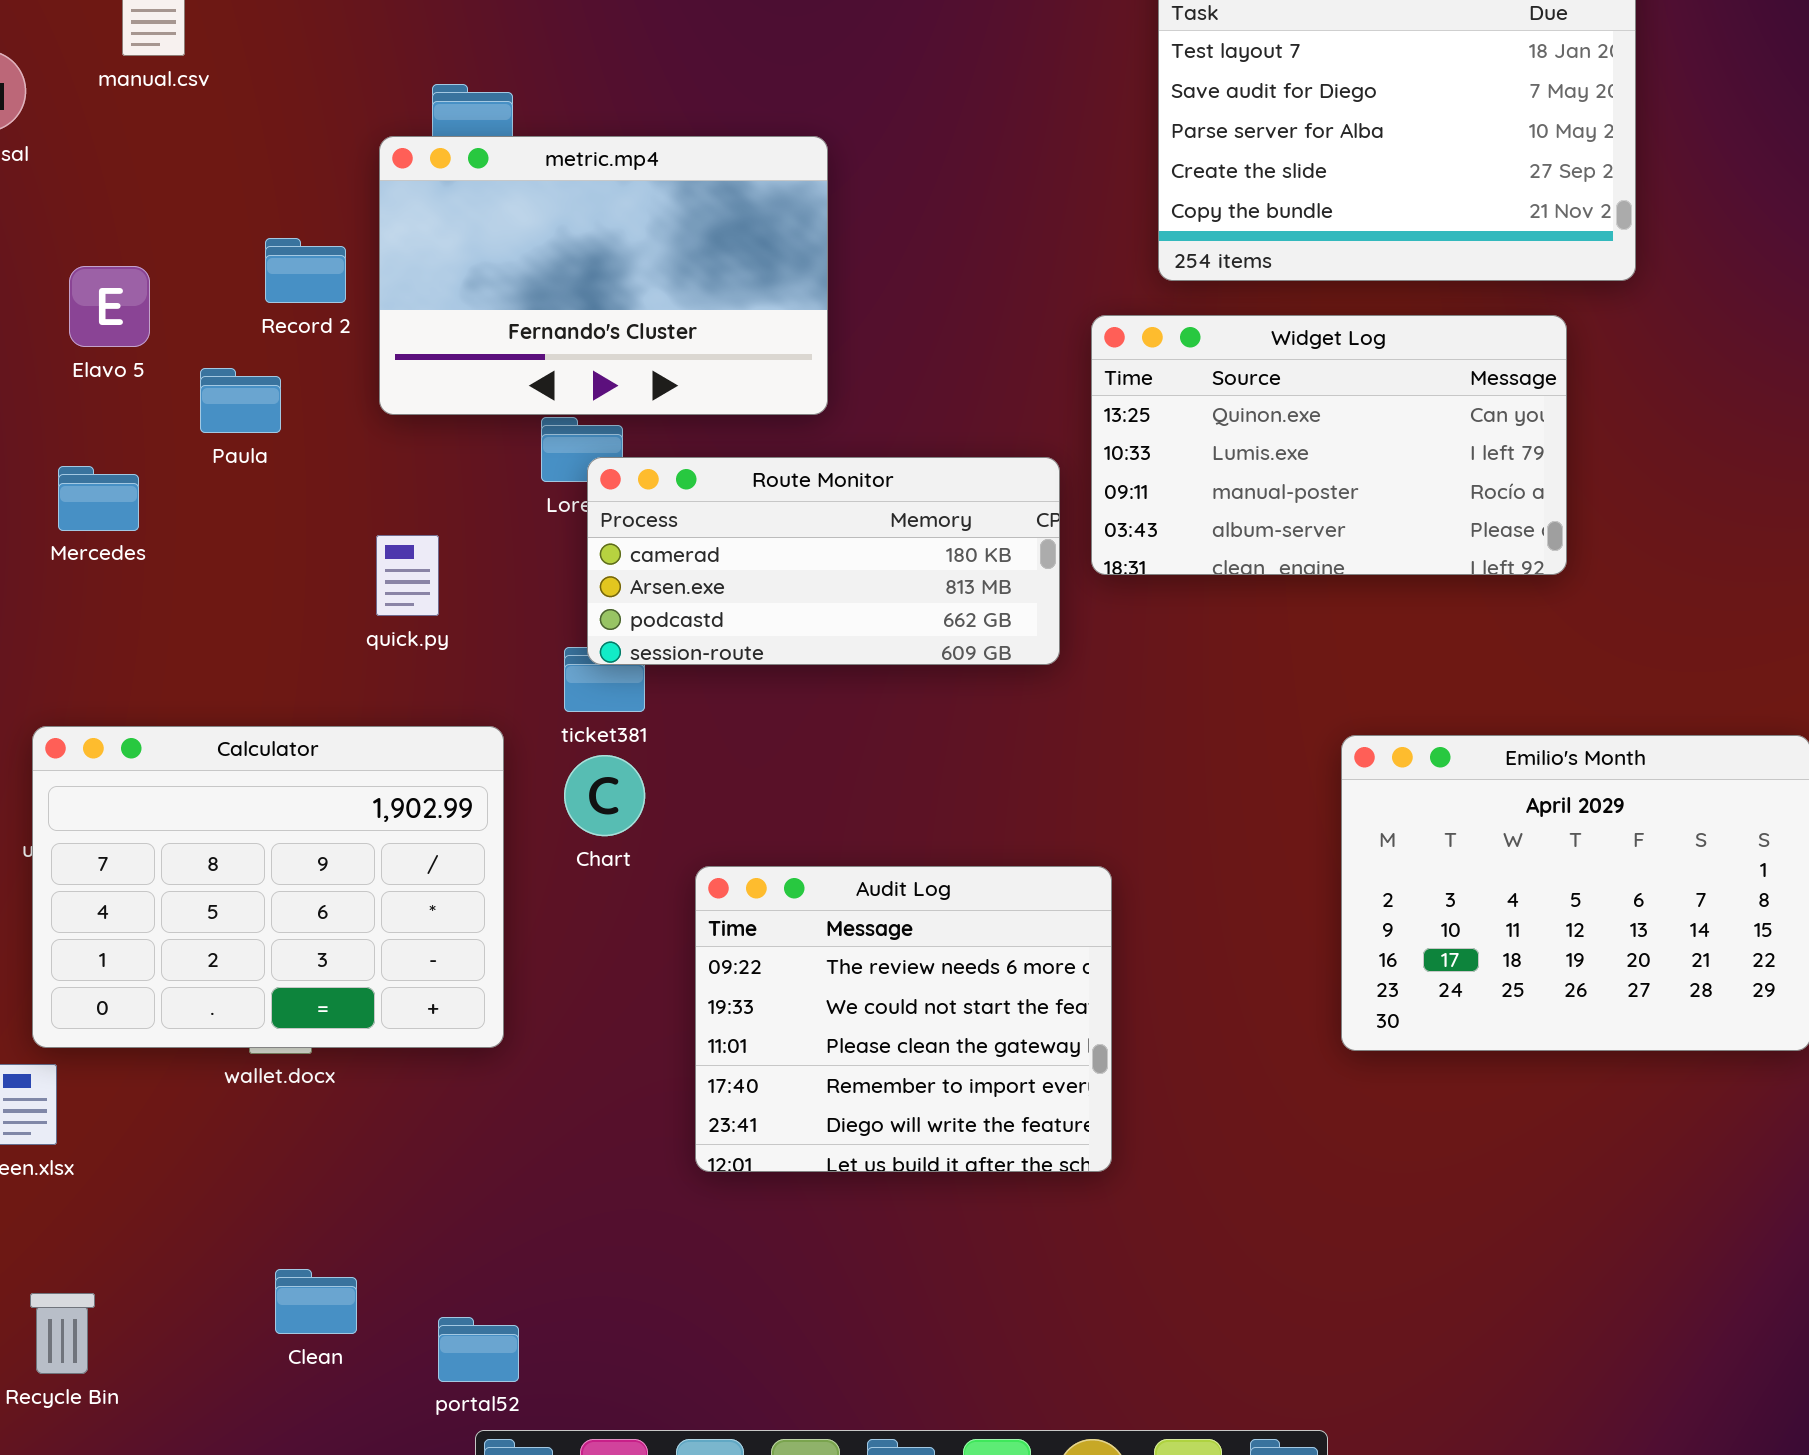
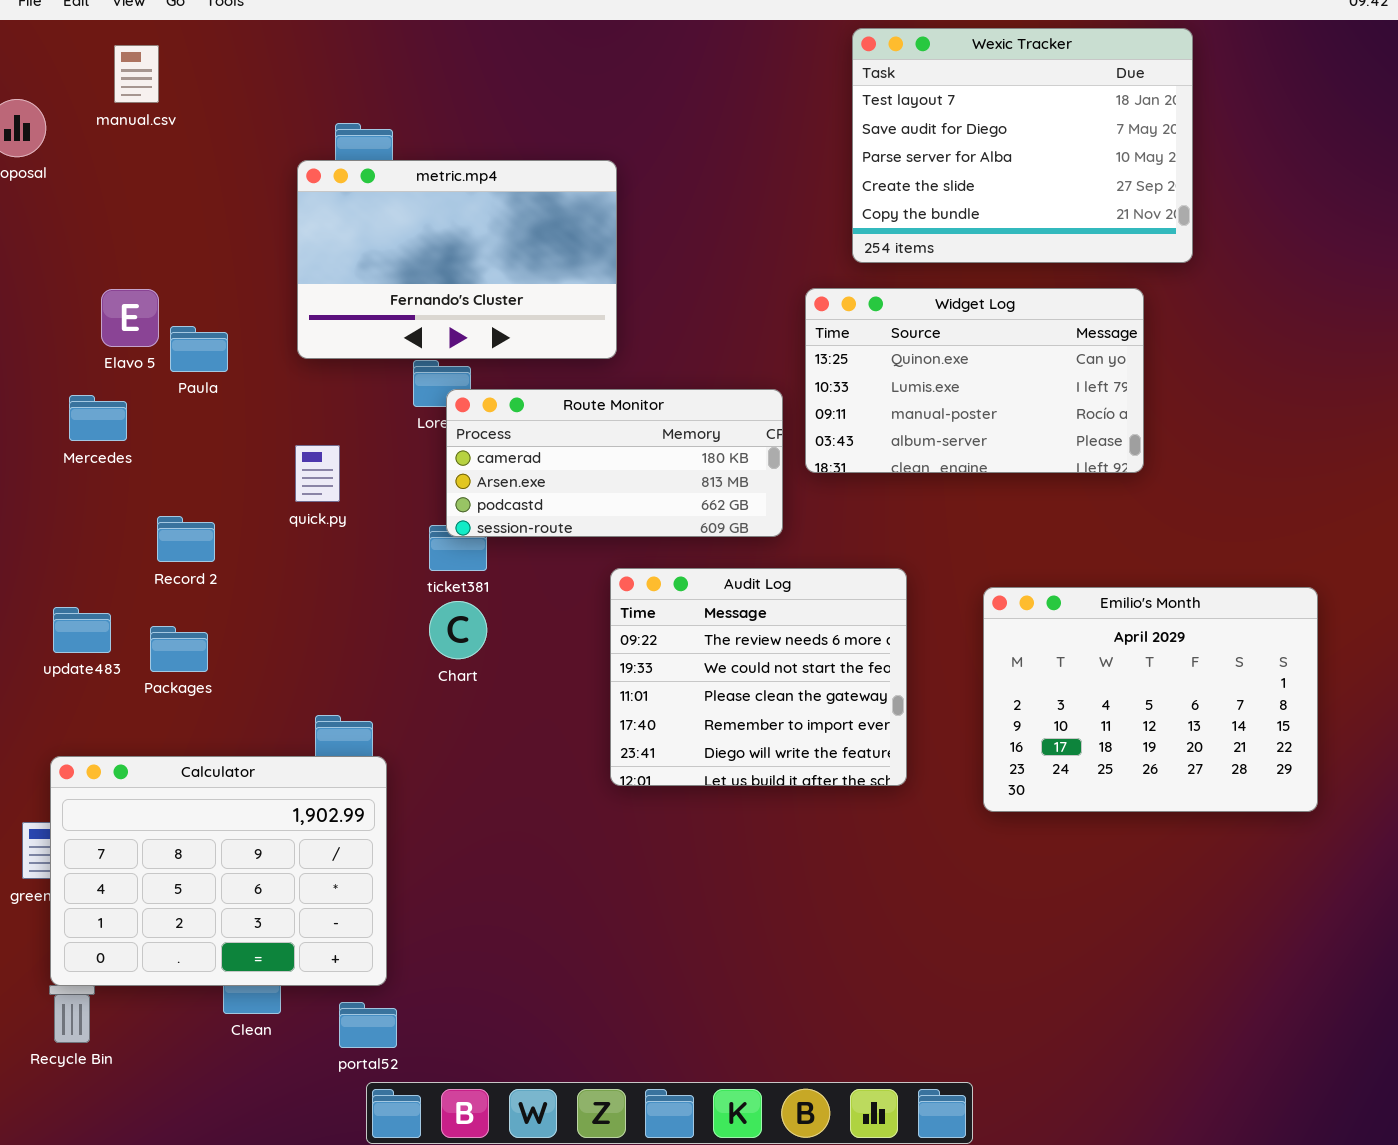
Record 2: [265,238,346,303] -> [157,516,215,562], moved
Elavo 5: [69,266,150,347] -> [101,289,159,347], moved
Calculator: [32,726,504,1048] -> [50,756,387,986], moved
Audit Log: [695,866,1112,1172] -> [610,568,907,786], moved

